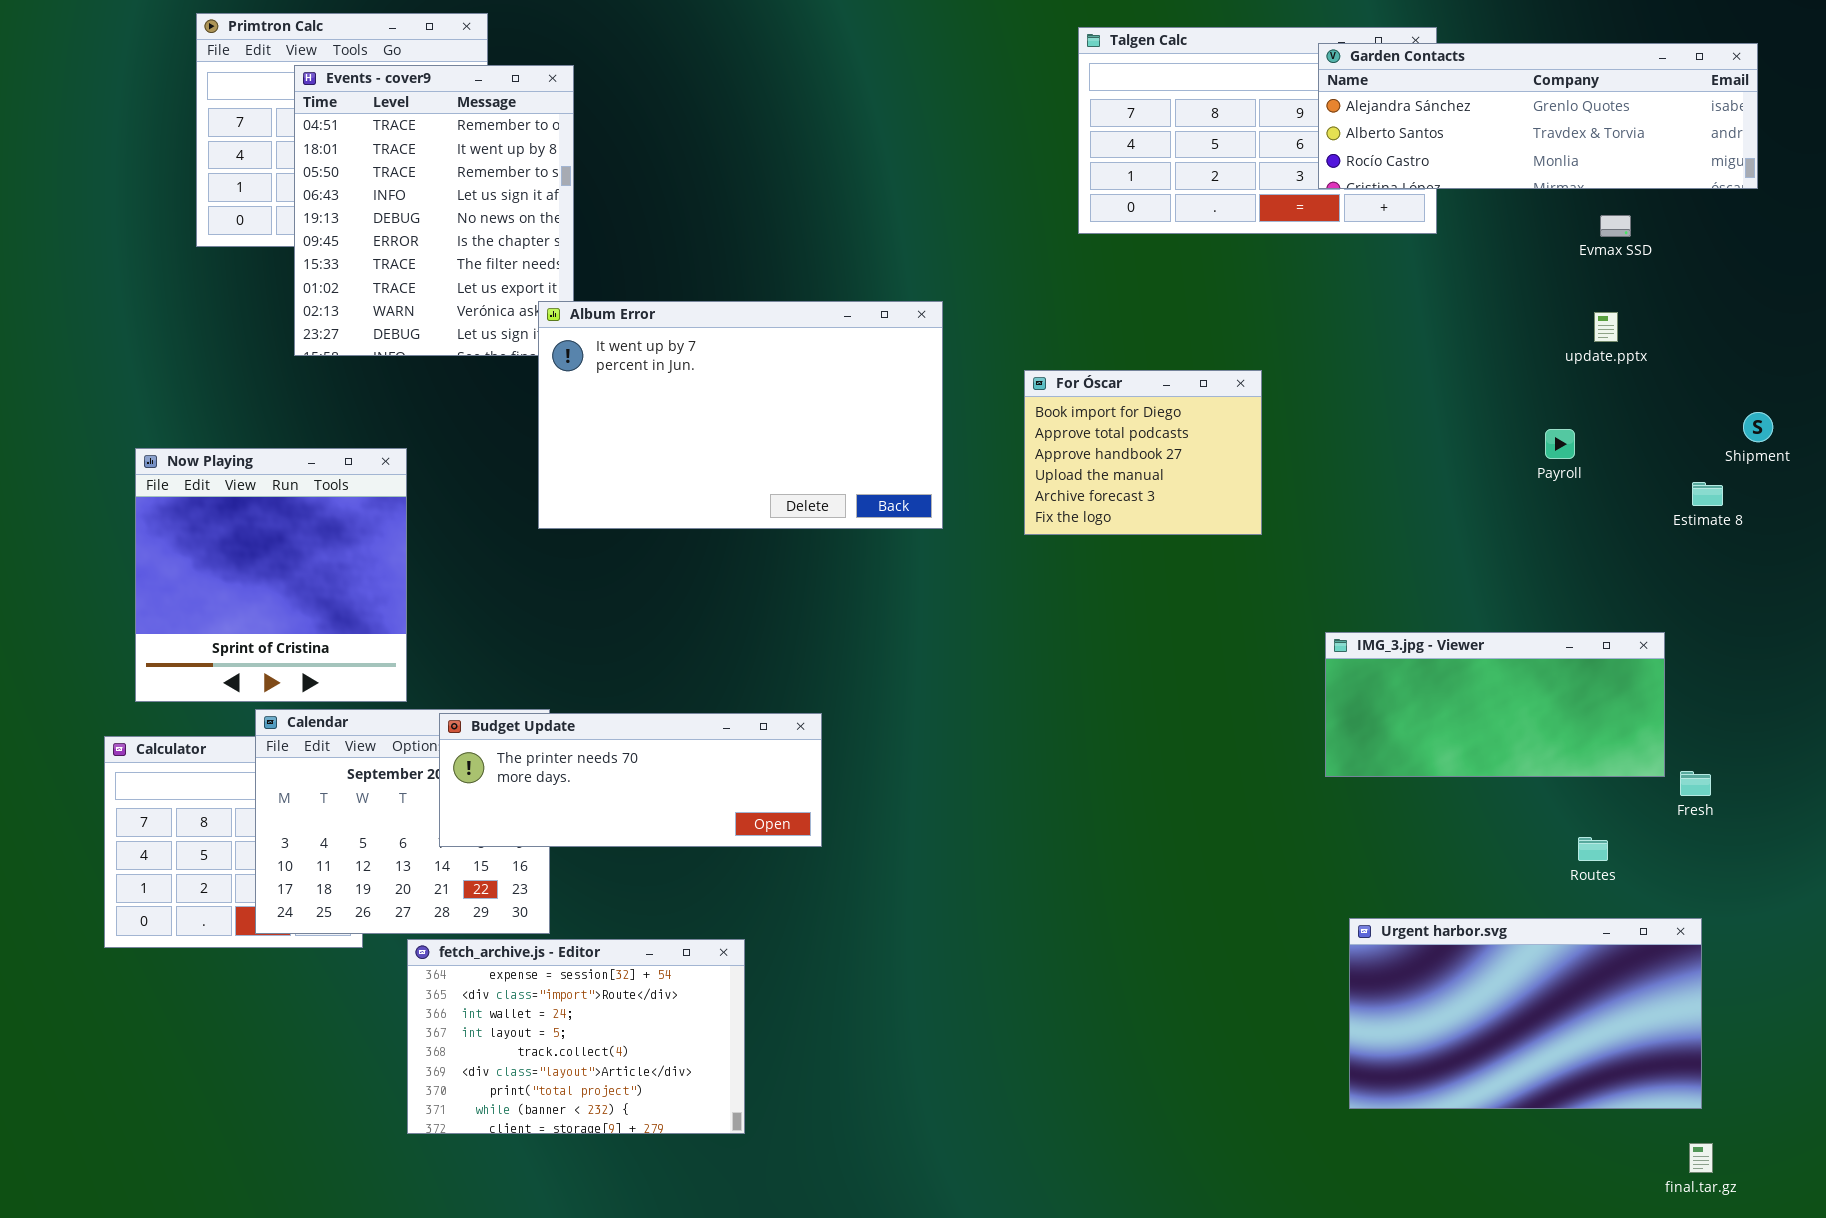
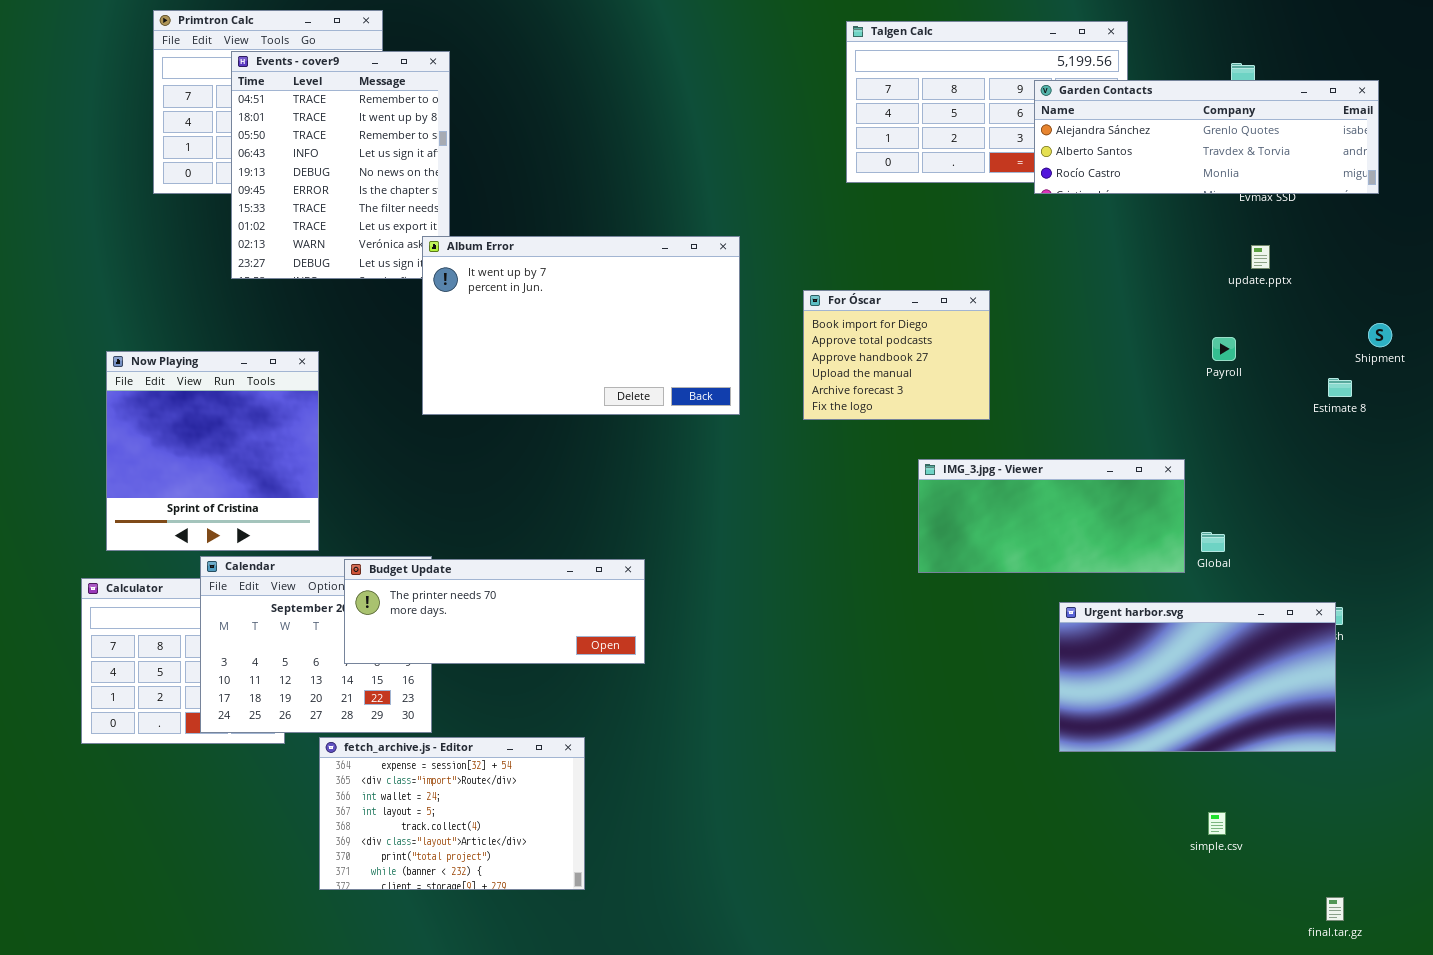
Garden Contacts: [1318,43,1758,189] -> [1034,80,1379,194], moved
IMG_3.jpg - Viewer: [1325,632,1665,777] -> [918,459,1185,573], moved
Urgent harbor.svg: [1349,918,1702,1109] -> [1059,602,1336,752], moved

